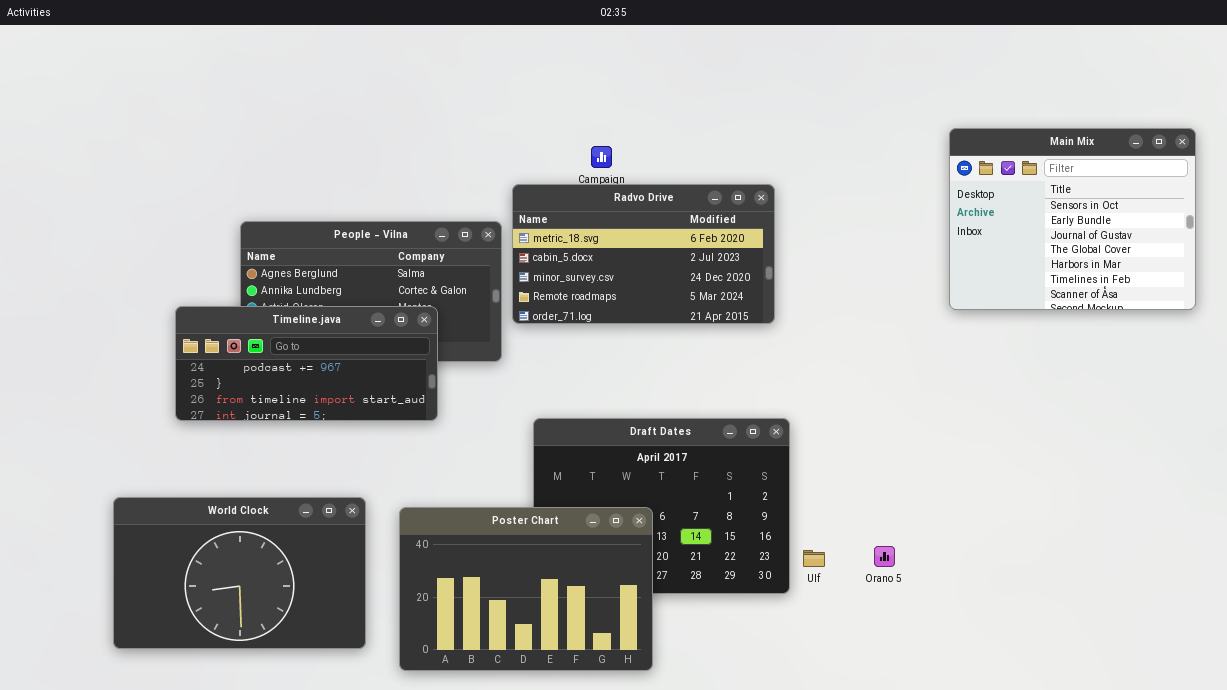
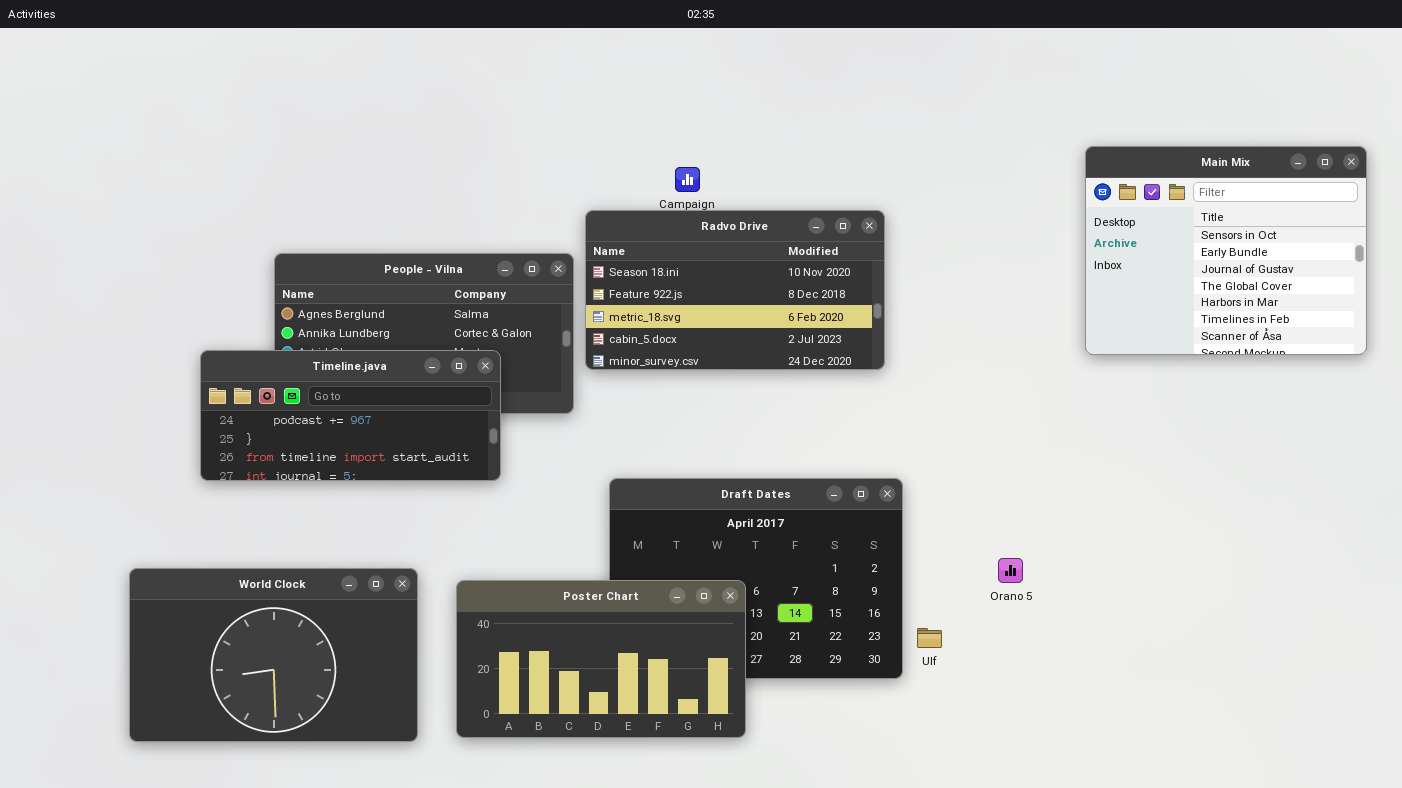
Radvo Drive: [512,184,775,324] -> [585,210,885,370], scrolled up 2 rows
Poster Chart: [399,507,653,671] -> [456,580,746,738], resized
Orano 5: [874,546,895,567] -> [998,558,1023,583], moved

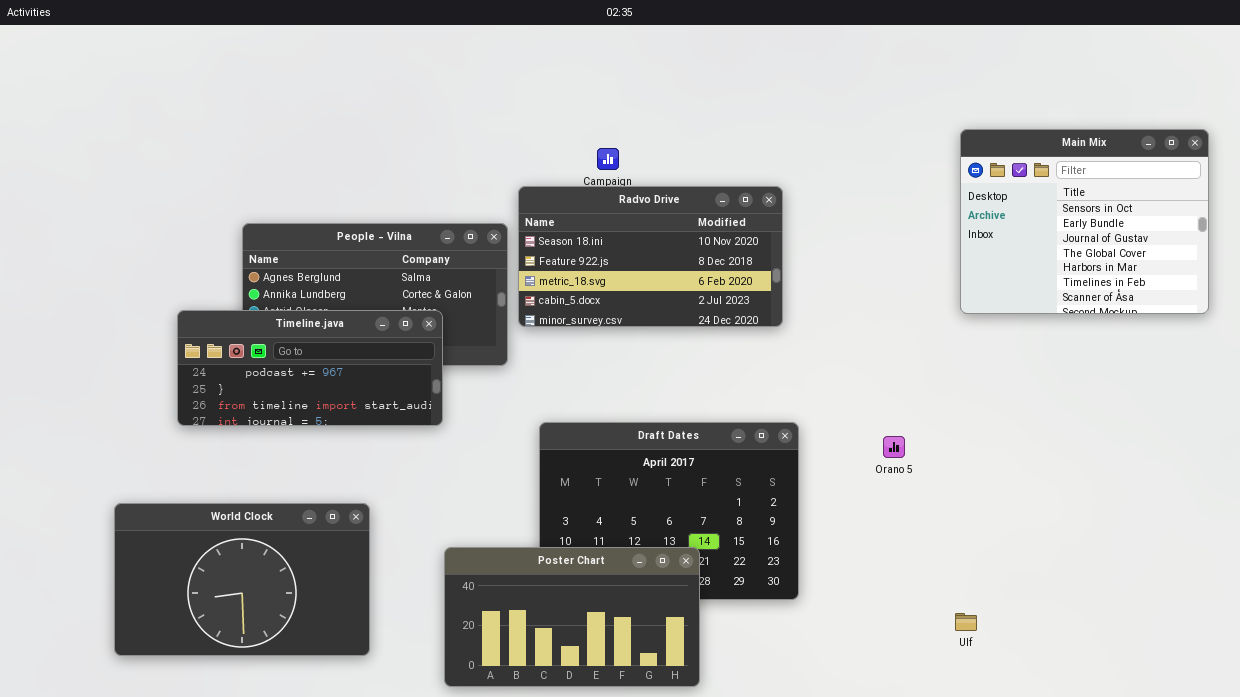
Orano 5: [998,558,1023,583] -> [883,436,905,458], moved
Poster Chart: [456,580,746,738] -> [444,547,700,687], moved
Ulf: [917,628,942,648] -> [955,613,977,631], moved

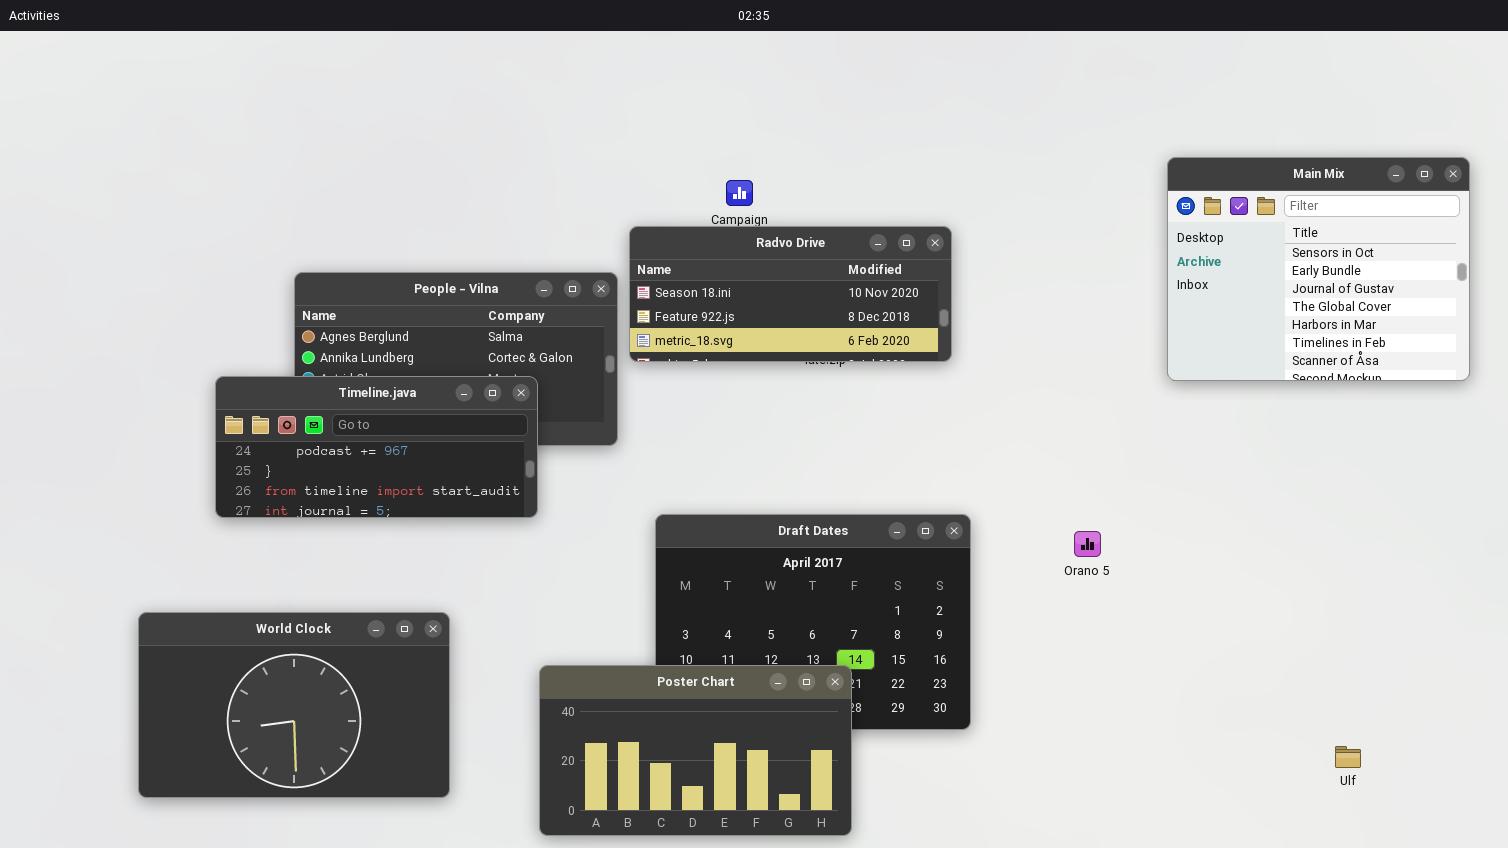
Radvo Drive: [518,186,783,327] -> [629,226,952,362], resized
Ulf: [955,613,977,631] -> [1335,746,1361,768], moved

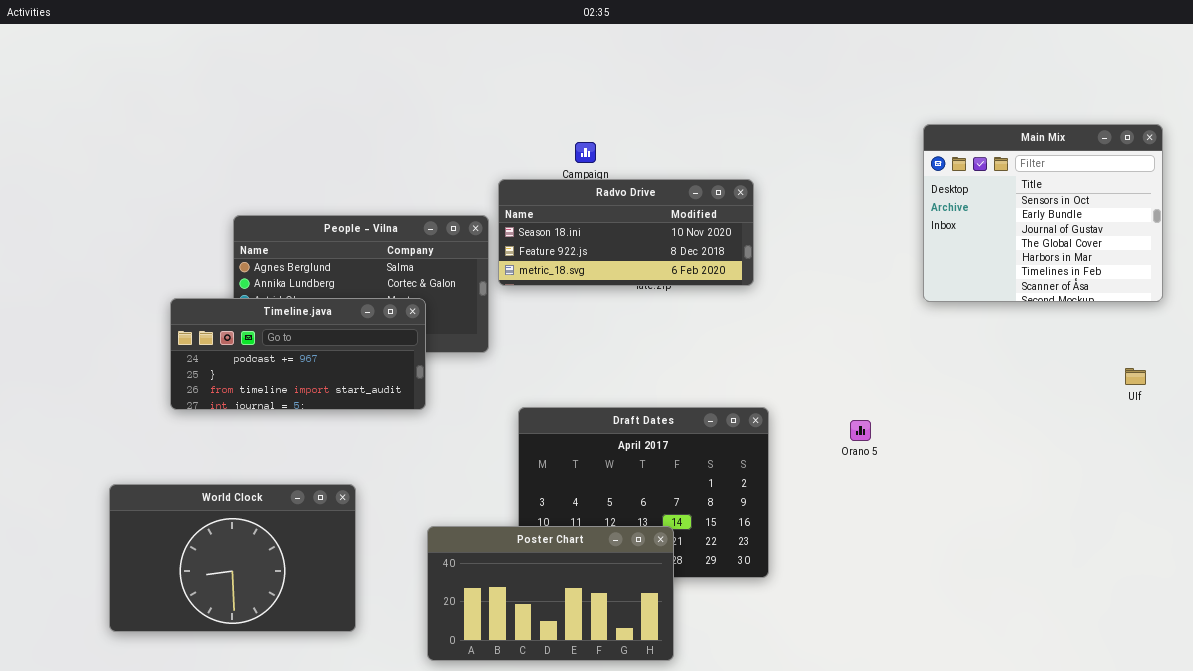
Ulf: [1335,746,1361,768] -> [1125,368,1146,385], moved

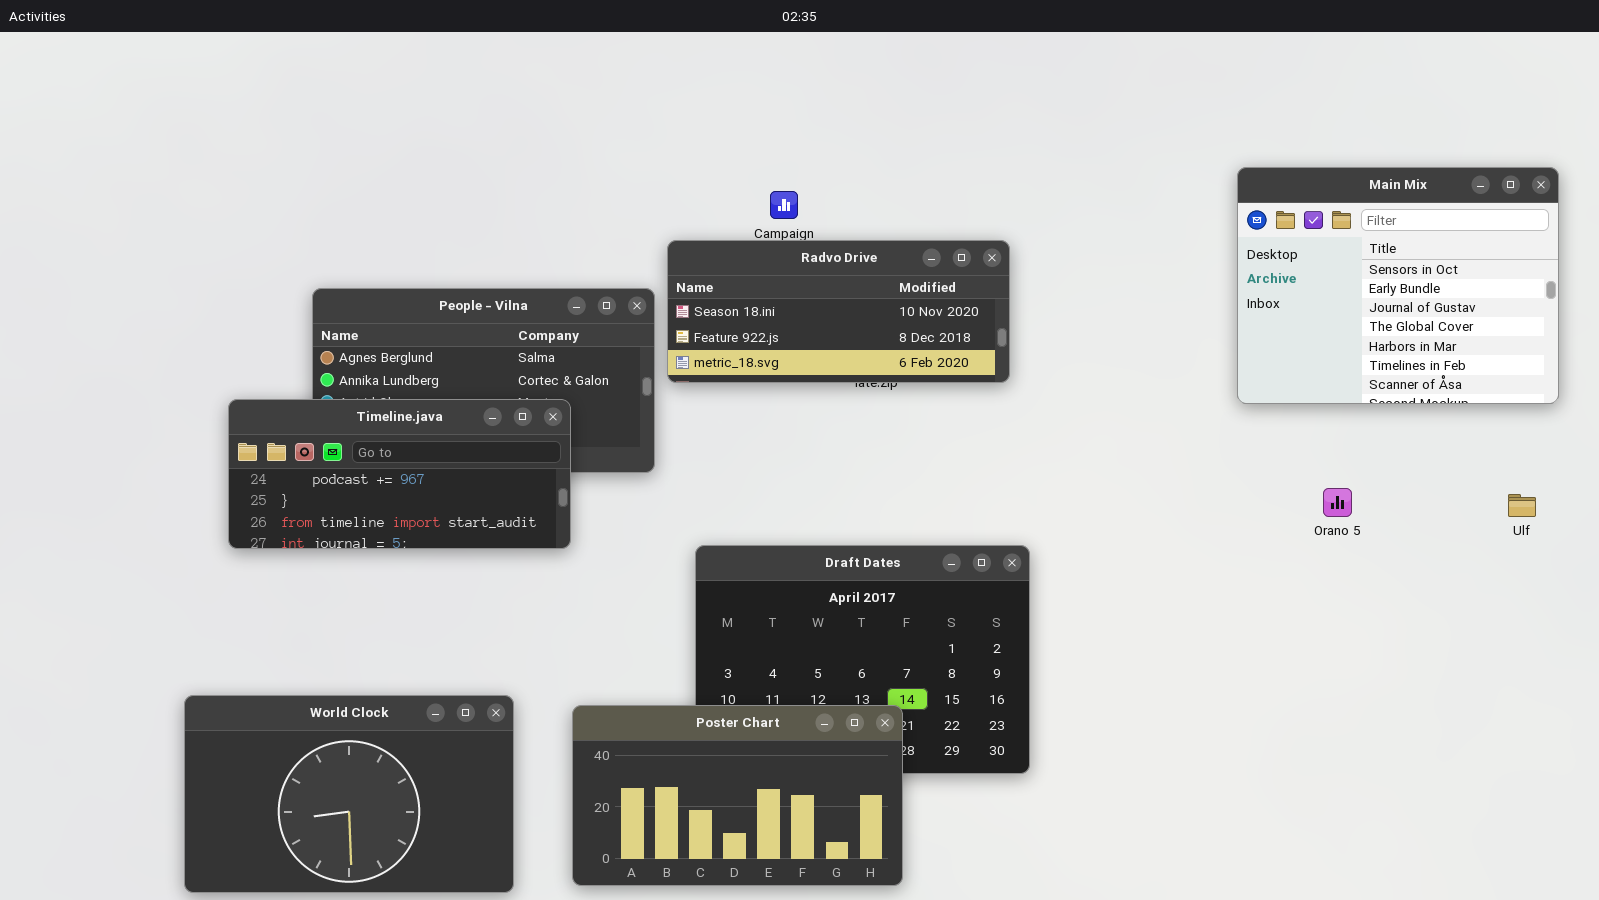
Orano 5: [850,420,871,441] -> [1323,488,1352,517], moved
World Clock: [109,484,356,632] -> [184,695,514,893], moved

